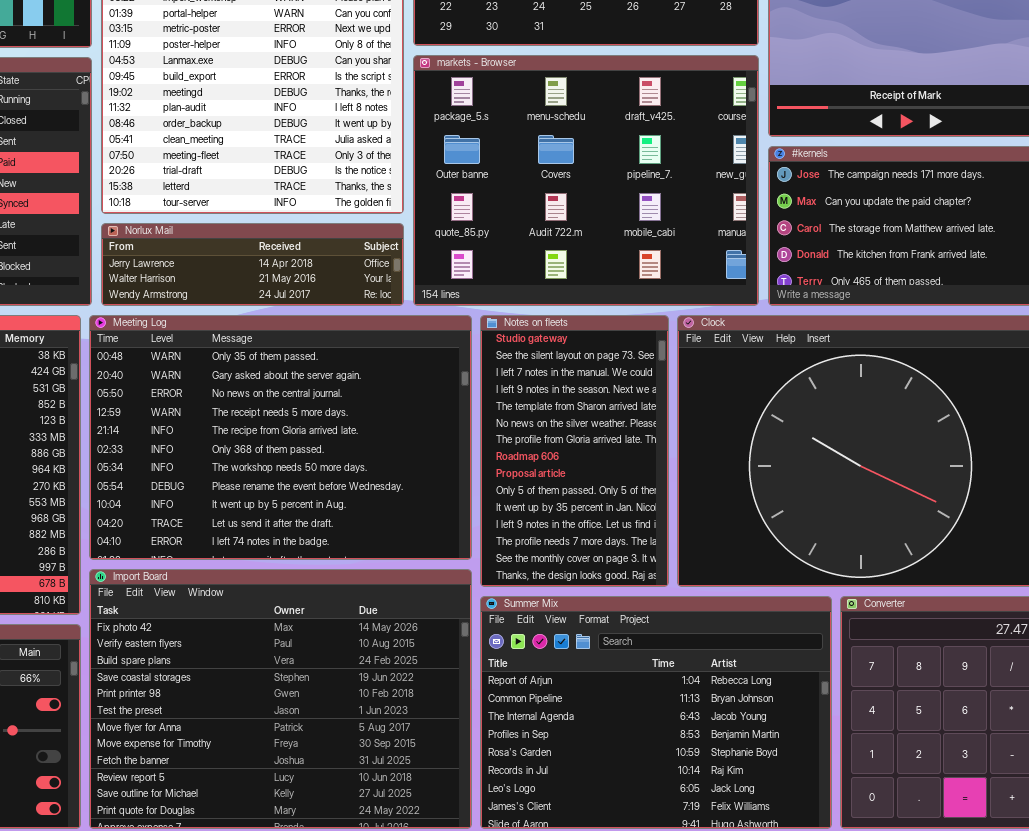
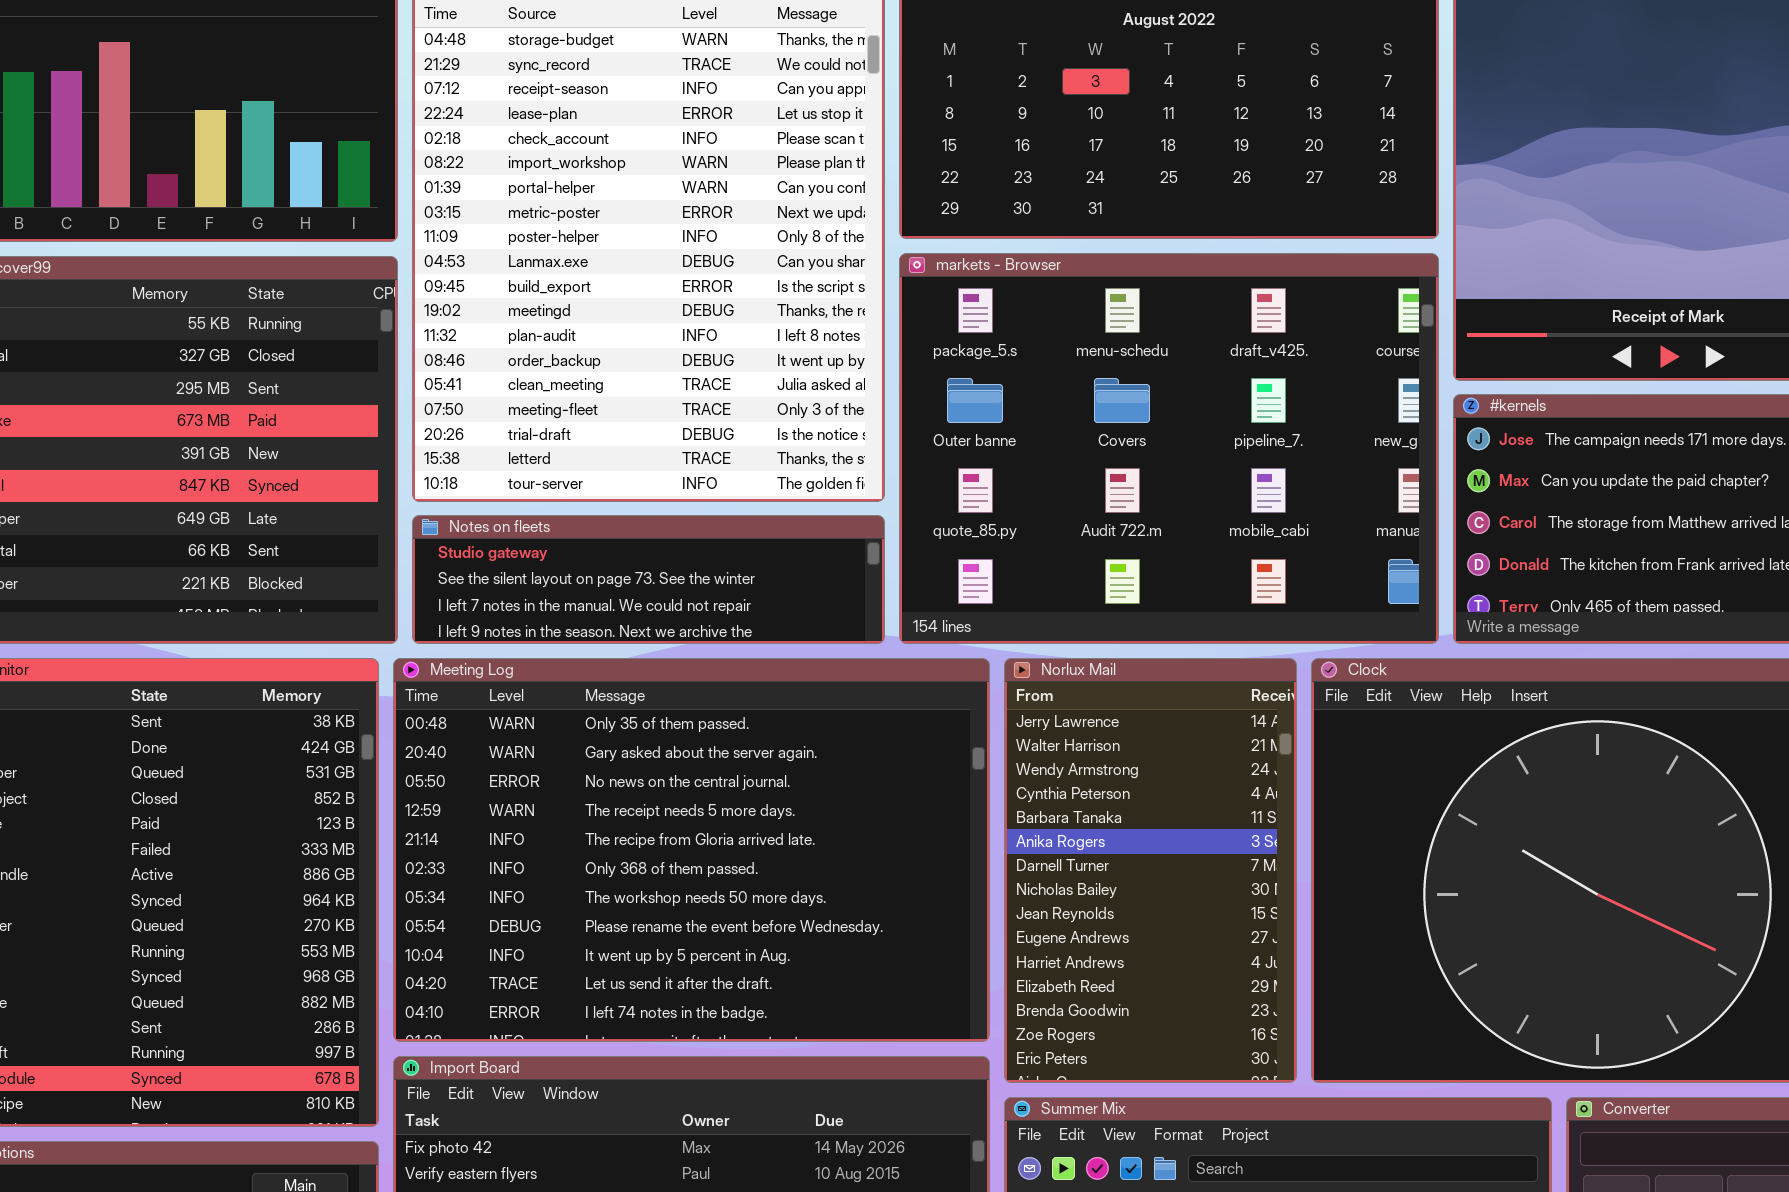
Norlux Mail: [101,223,404,306] -> [1004,658,1297,1083], moved, resized
Notes on fleets: [480,315,669,587] -> [412,515,885,644], moved, resized

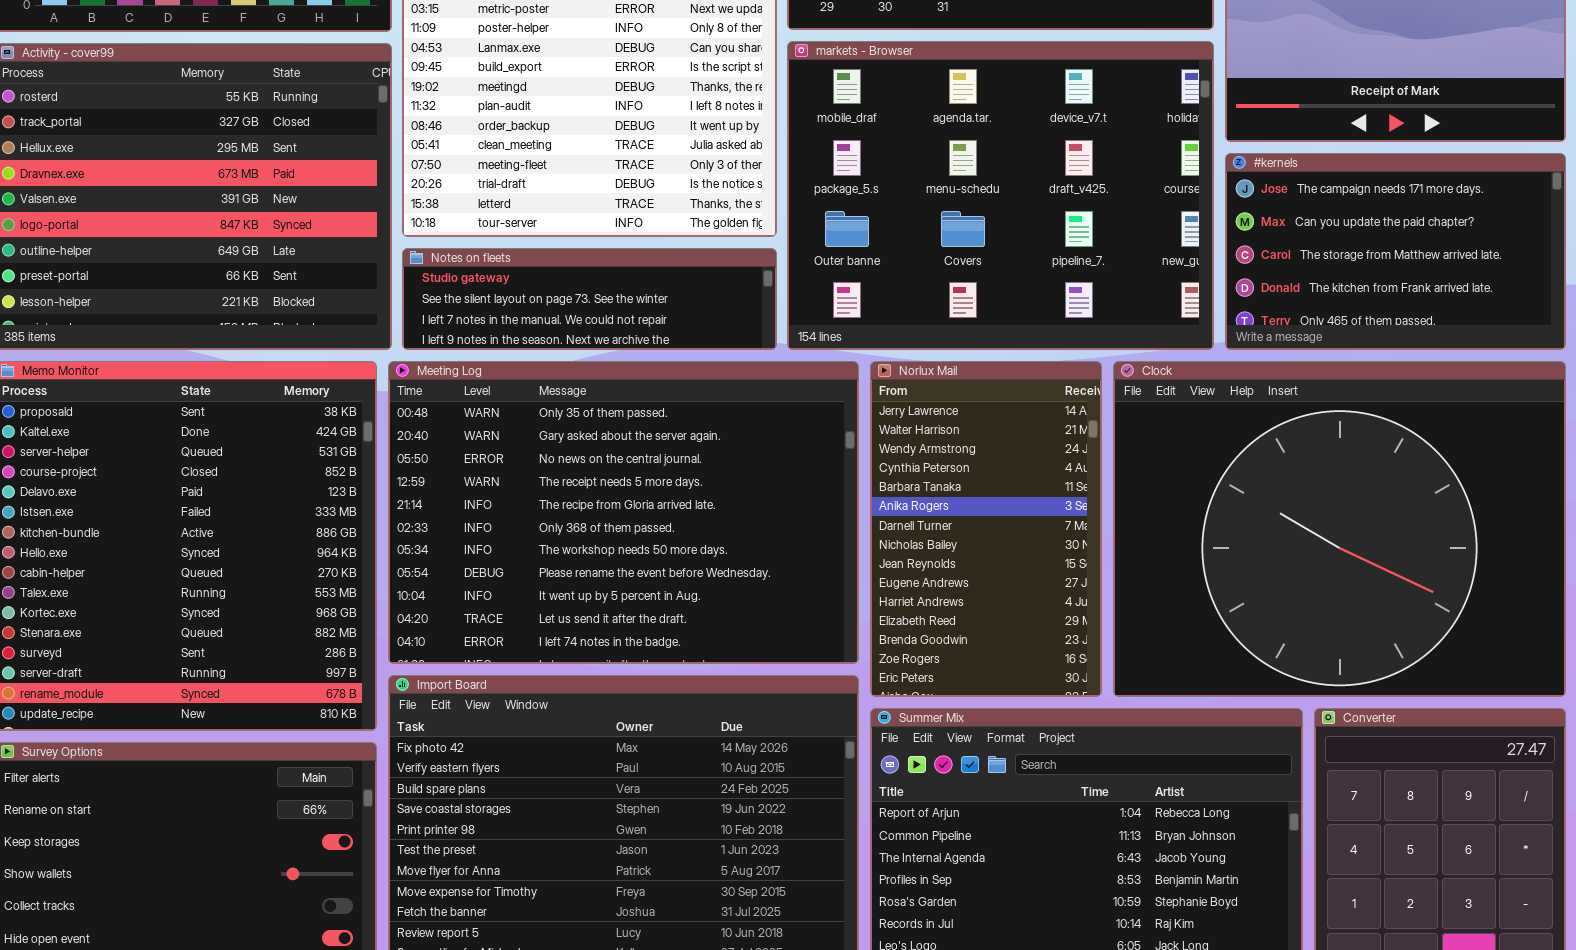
markets - Browser: [899,253,1439,644] -> [787,41,1214,350], scrolled up 1 row

